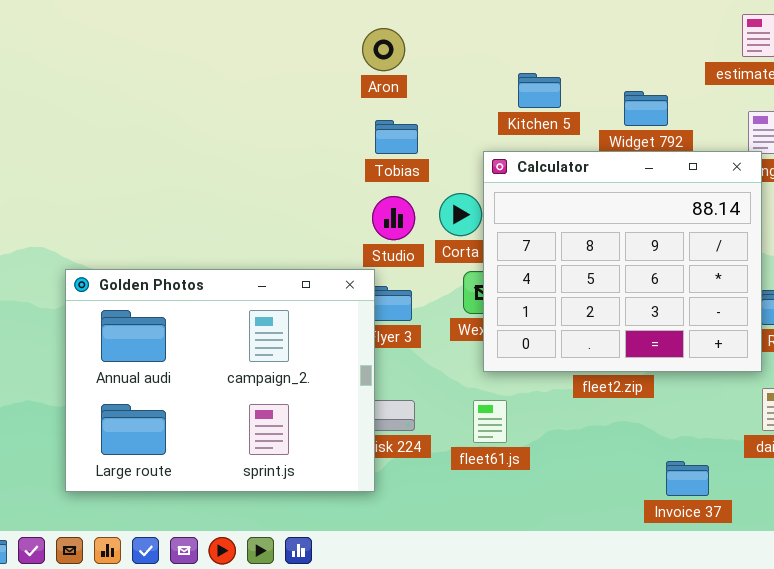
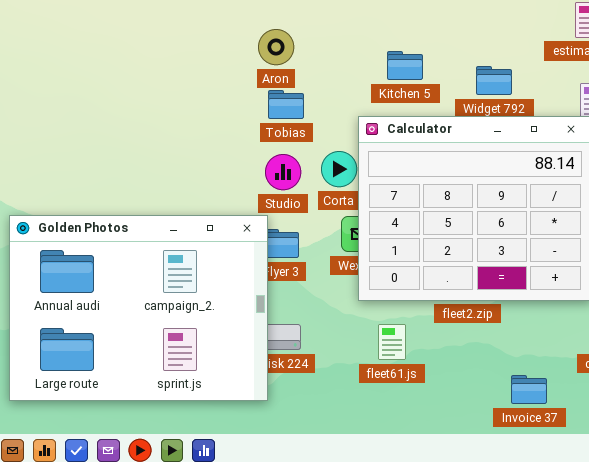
Aron: [362,28,405,71] -> [258,29,294,65], moved
fleet61.js: [473,400,507,443] -> [378,324,406,360], moved

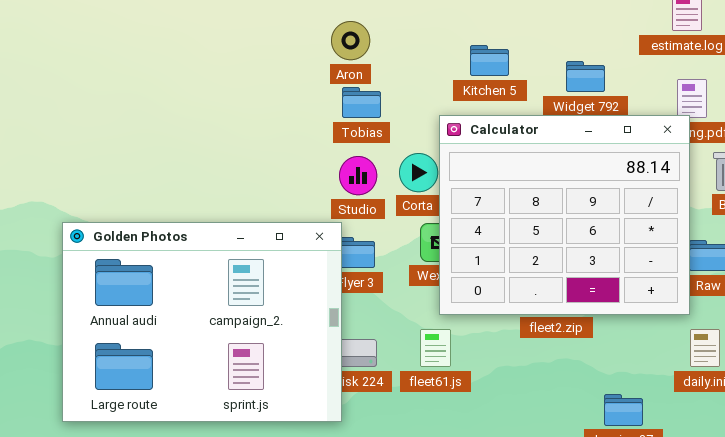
fleet61.js: [378,324,406,360] -> [420,329,451,367], moved

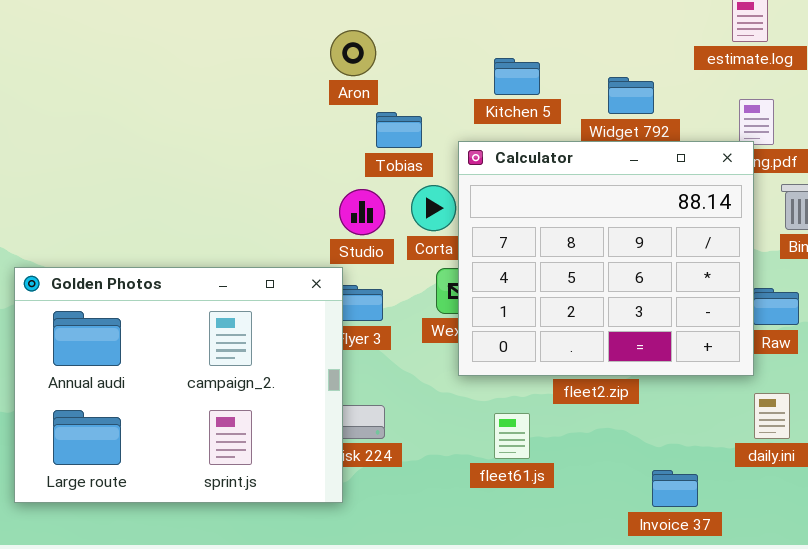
Tobias: [342,87,381,118] -> [376,112,422,148], moved
fleet61.js: [420,329,451,367] -> [494,413,530,459], moved

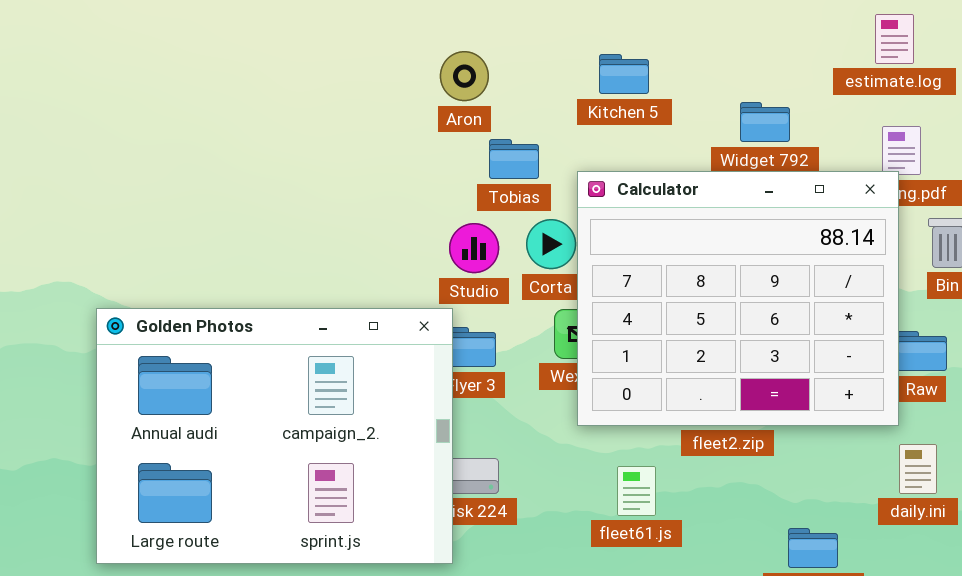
Kitchen 5: [494,58,540,95] -> [599,54,649,94], moved

